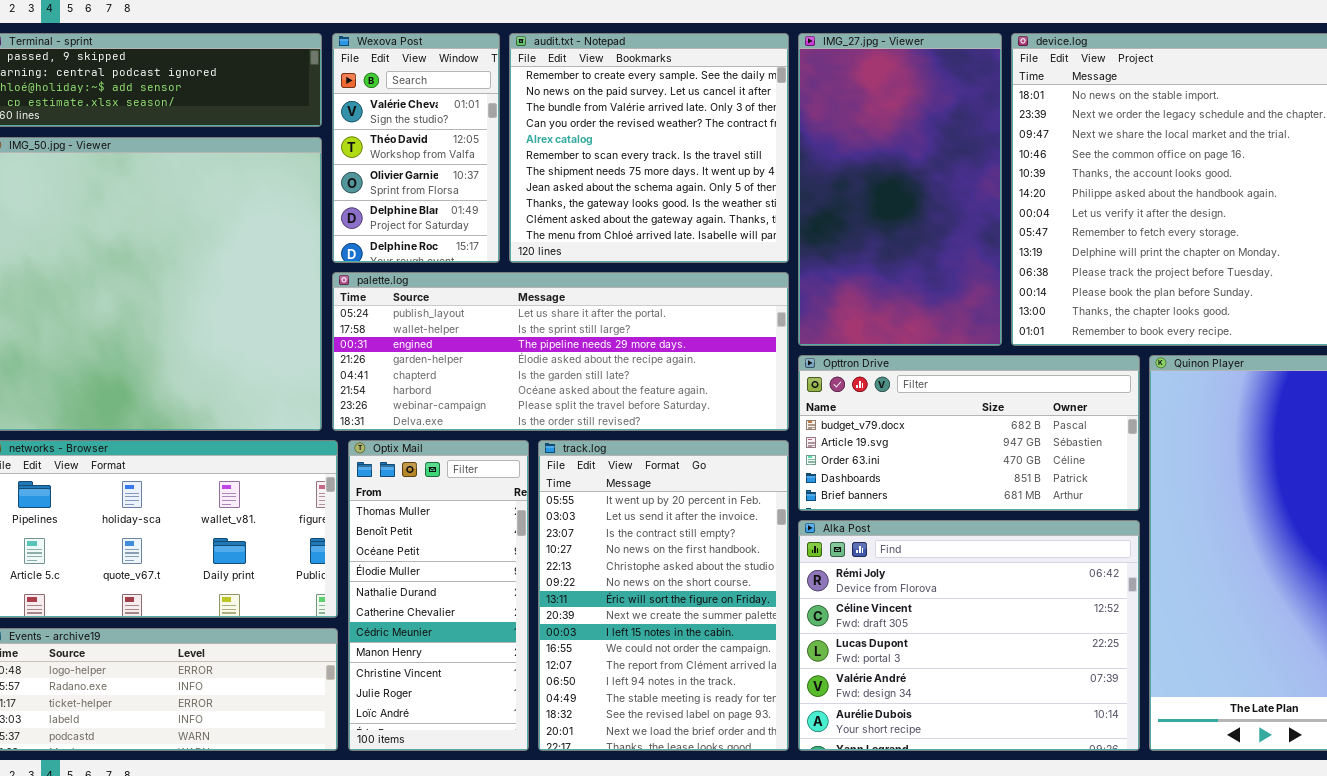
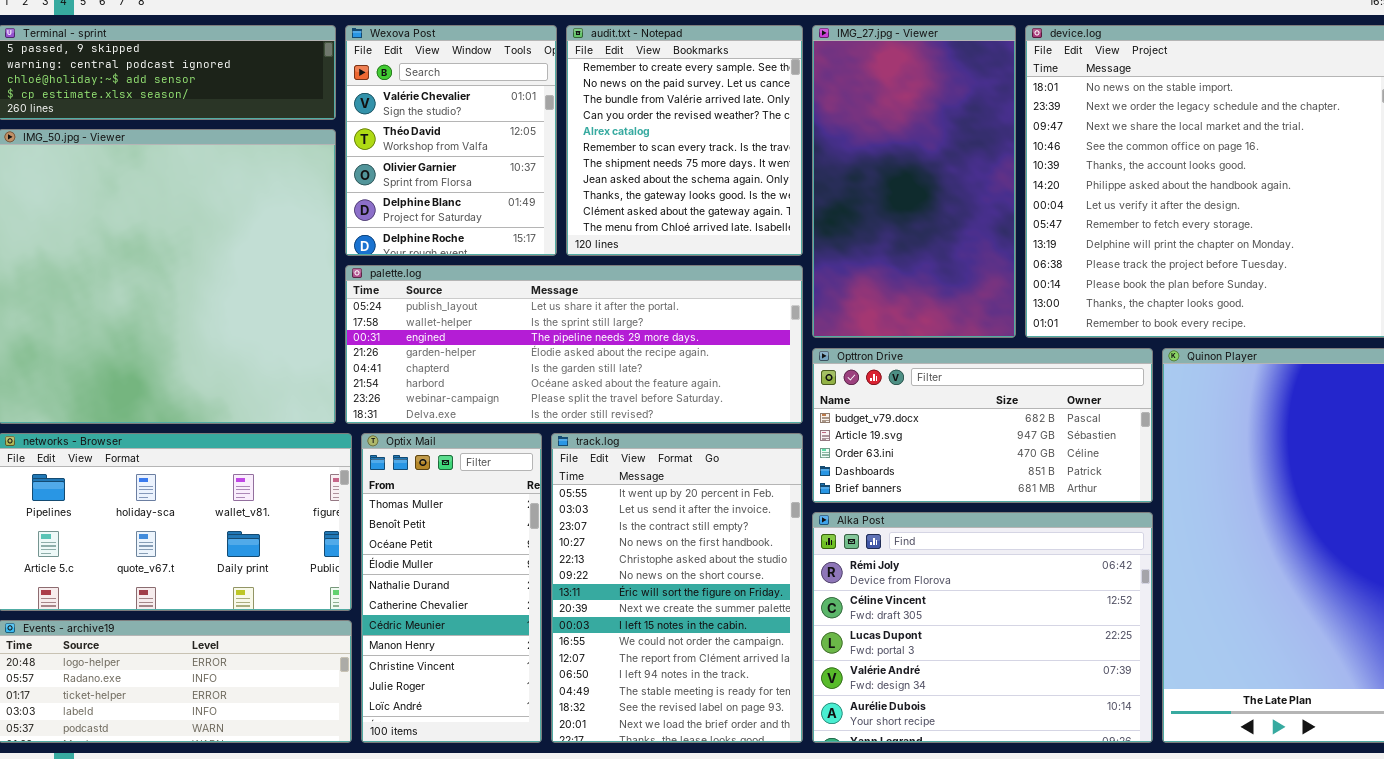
Wexova Post: [332,33,500,263] -> [345,25,557,256], resized
audit.txt - Notepad: [509,33,789,263] -> [566,25,803,256], resized

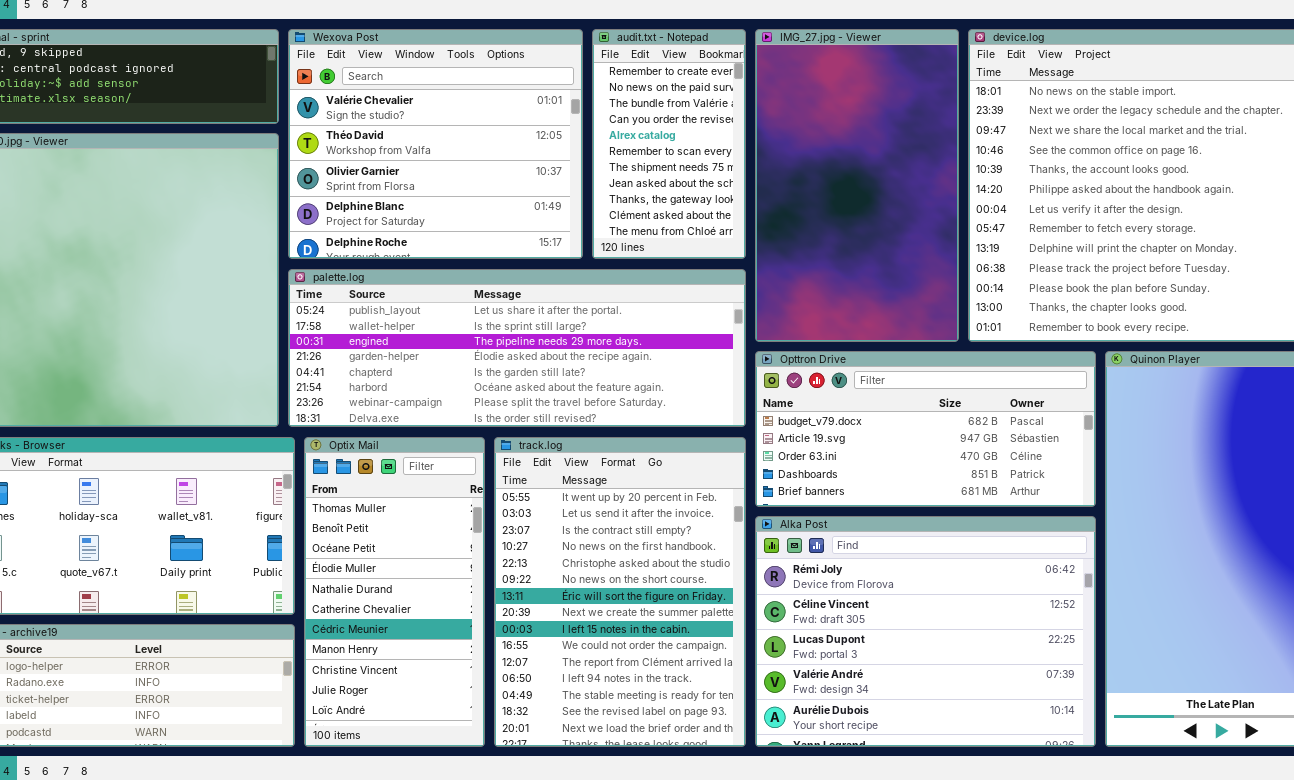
Wexova Post: [345,25,557,256] -> [288,29,583,259], resized
audit.txt - Notepad: [566,25,803,256] -> [592,29,746,259], resized

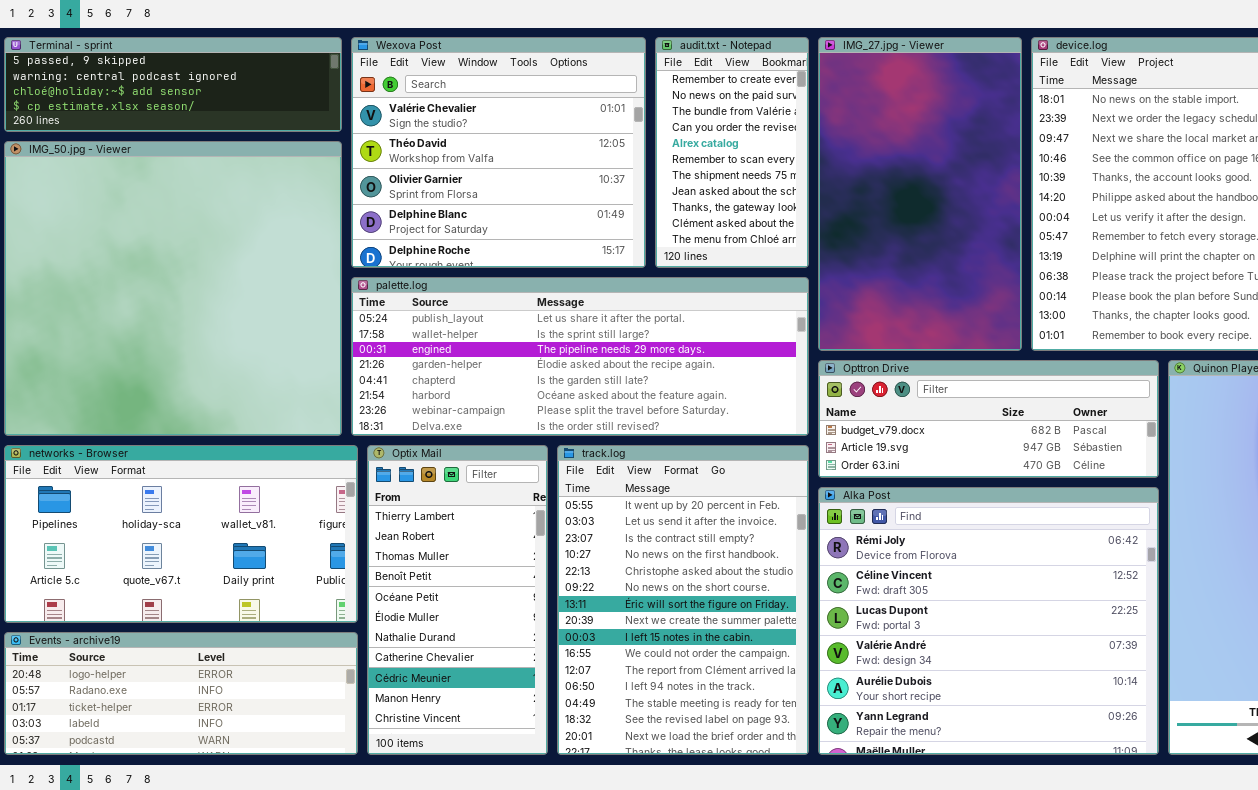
Opttron Drive: [755,351,1096,507] -> [818,360,1159,478], resized
Optix Mail: [304,437,485,747] -> [367,445,548,755], scrolled up 2 rows
Alka Post: [755,516,1096,747] -> [818,487,1159,755], resized

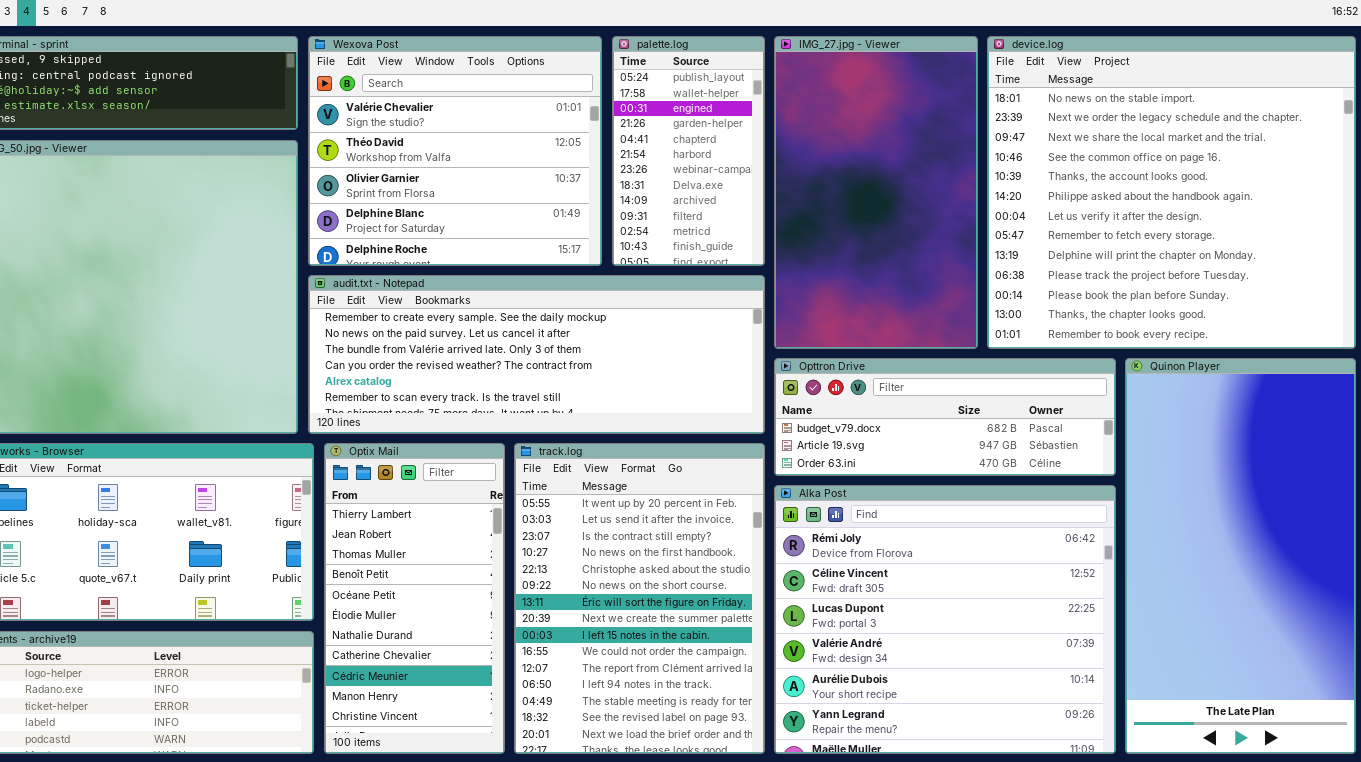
audit.txt - Notepad: [655,37,809,268] -> [308,275,765,434], moved, resized
palette.log: [351,277,809,436] -> [612,36,765,266], moved, resized

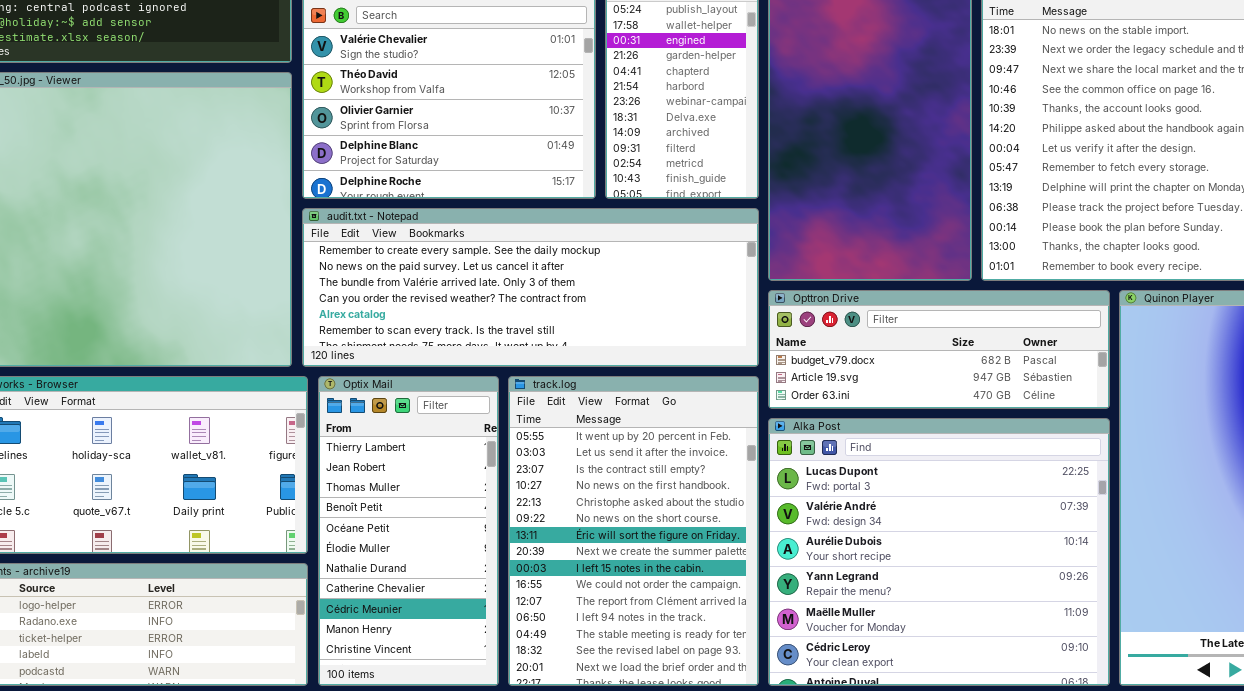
Alka Post: [774,485,1116,754] -> [768,418,1110,686], scrolled down 2 rows

